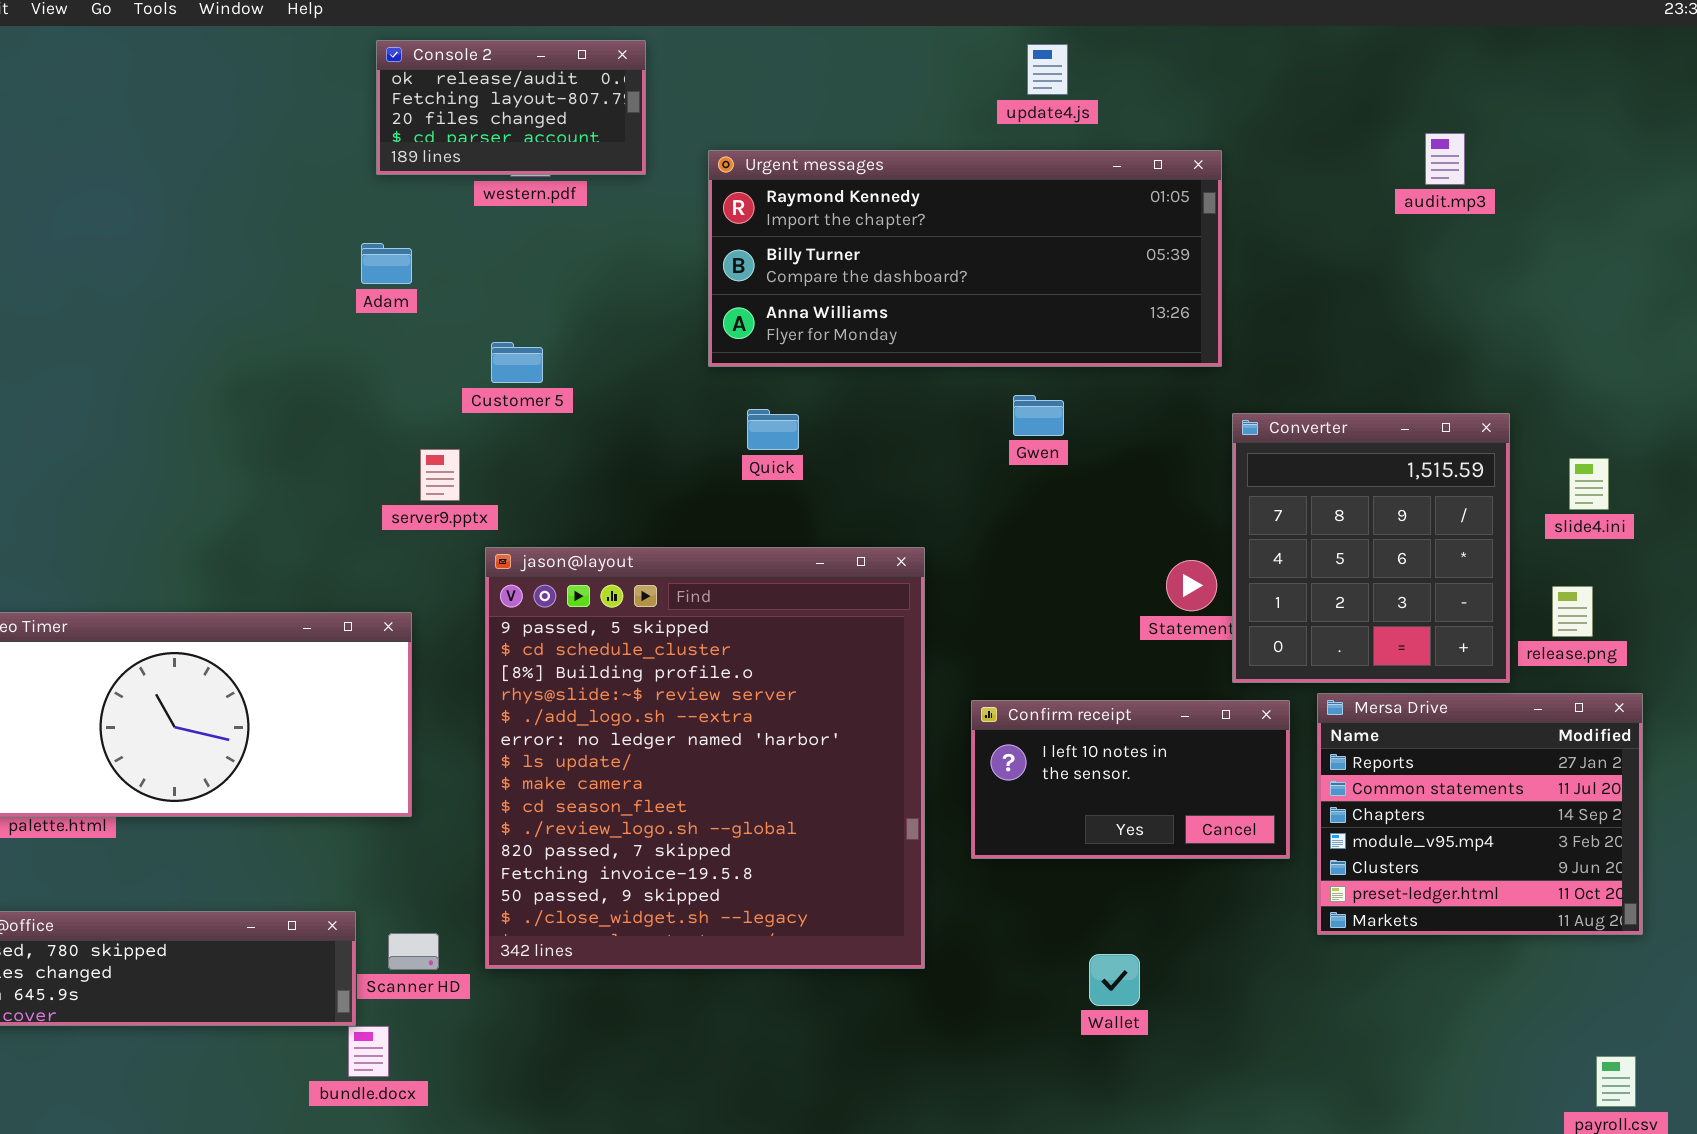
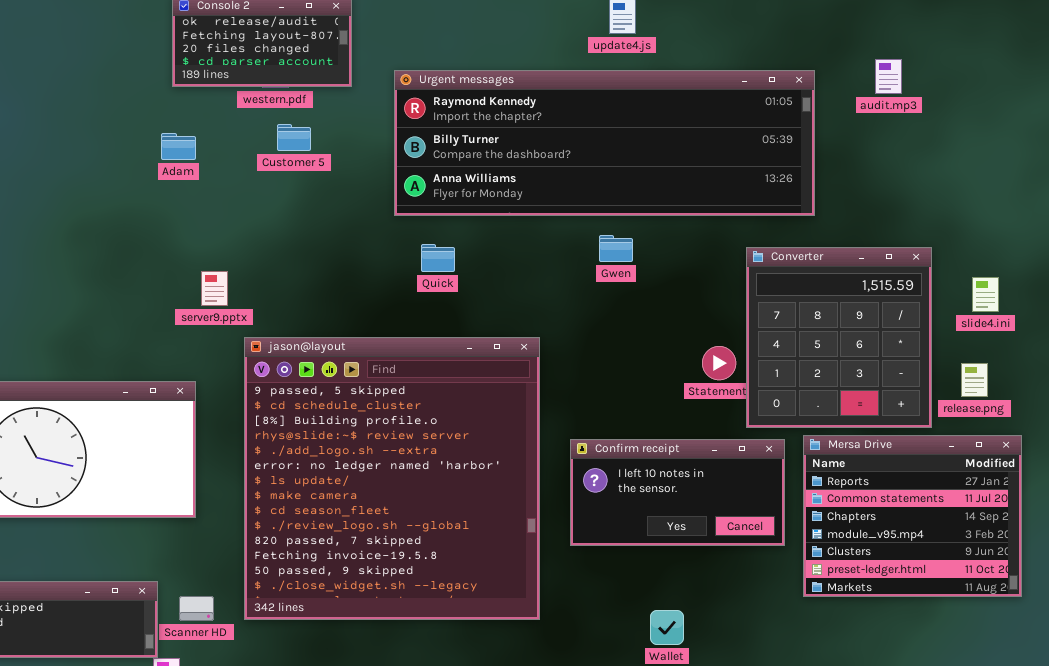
Urgent messages: [708,150,1222,367] -> [394,70,815,216], resized
Customer 5: [491,342,543,383] -> [277,124,311,151], moved

